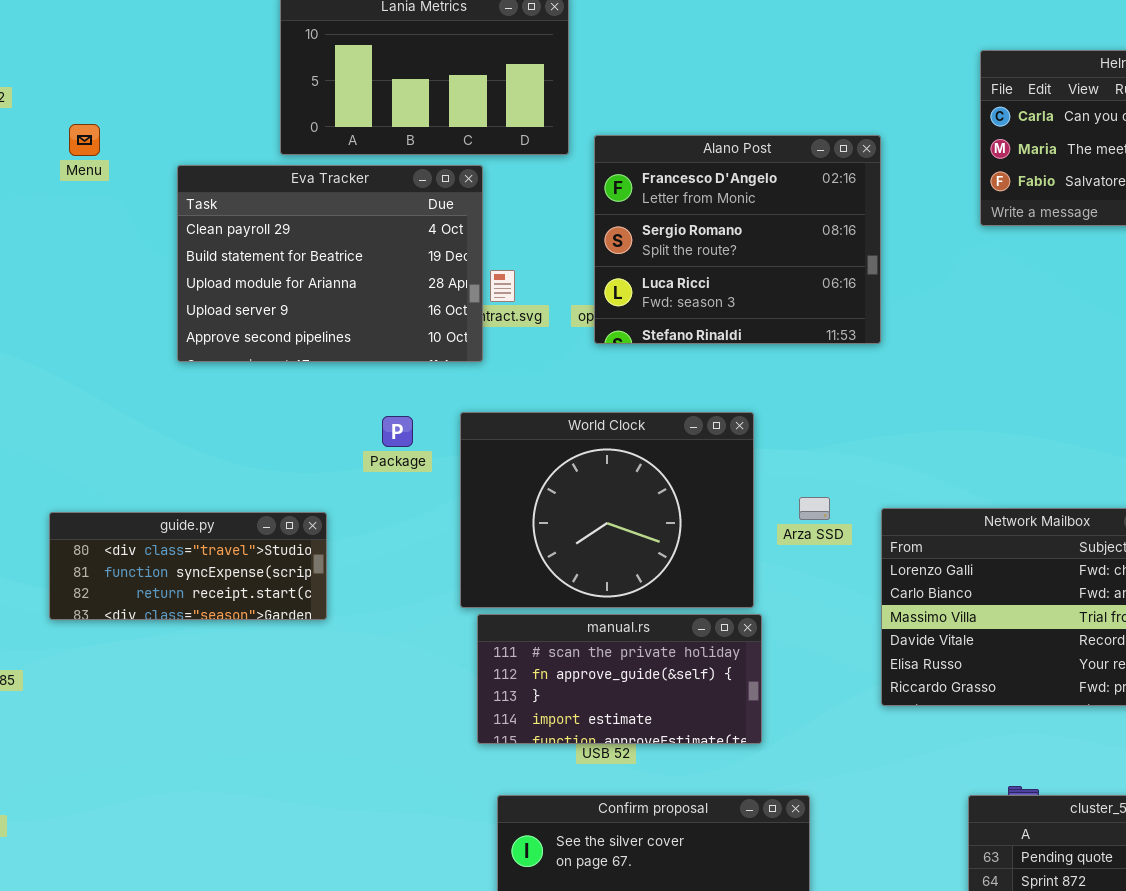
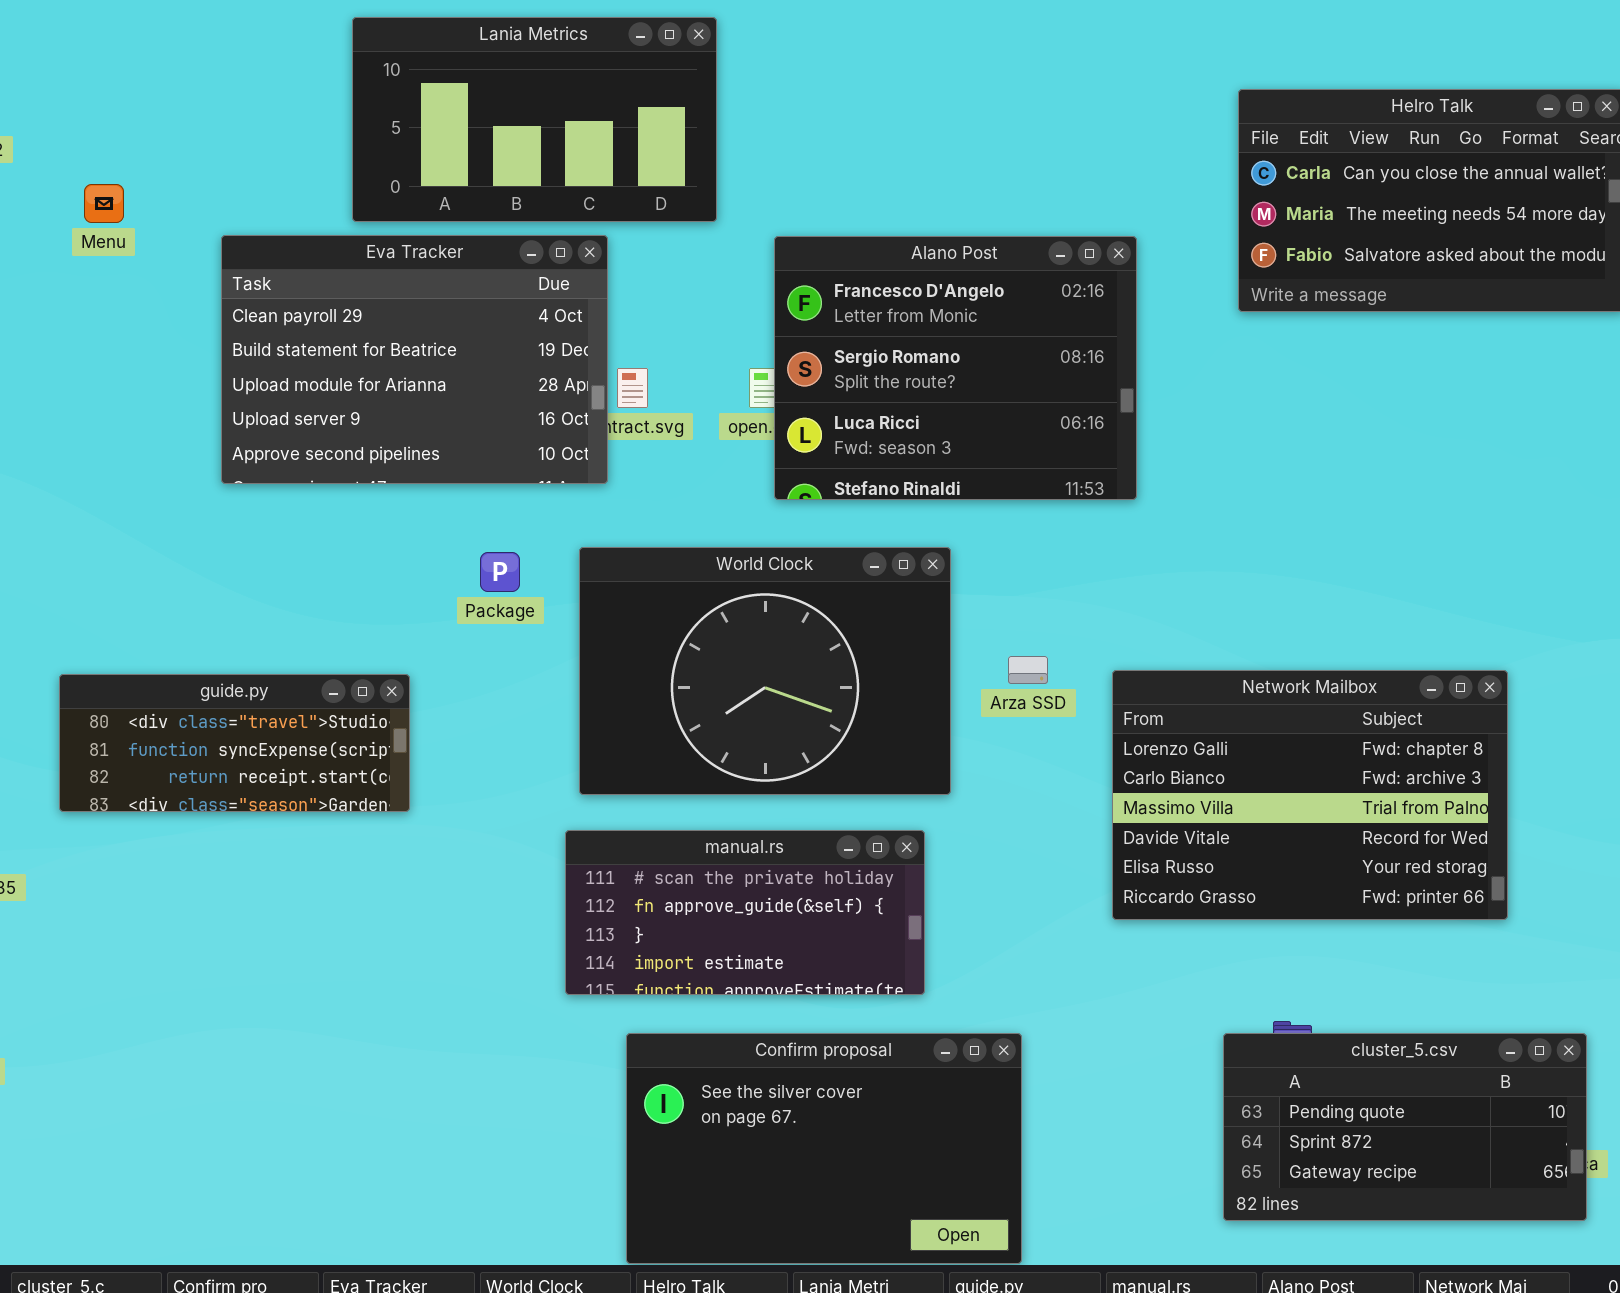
Alano Post: [594,135,881,344] -> [774,236,1137,500], moved
manual.rs: [477,614,762,744] -> [565,830,925,995], moved

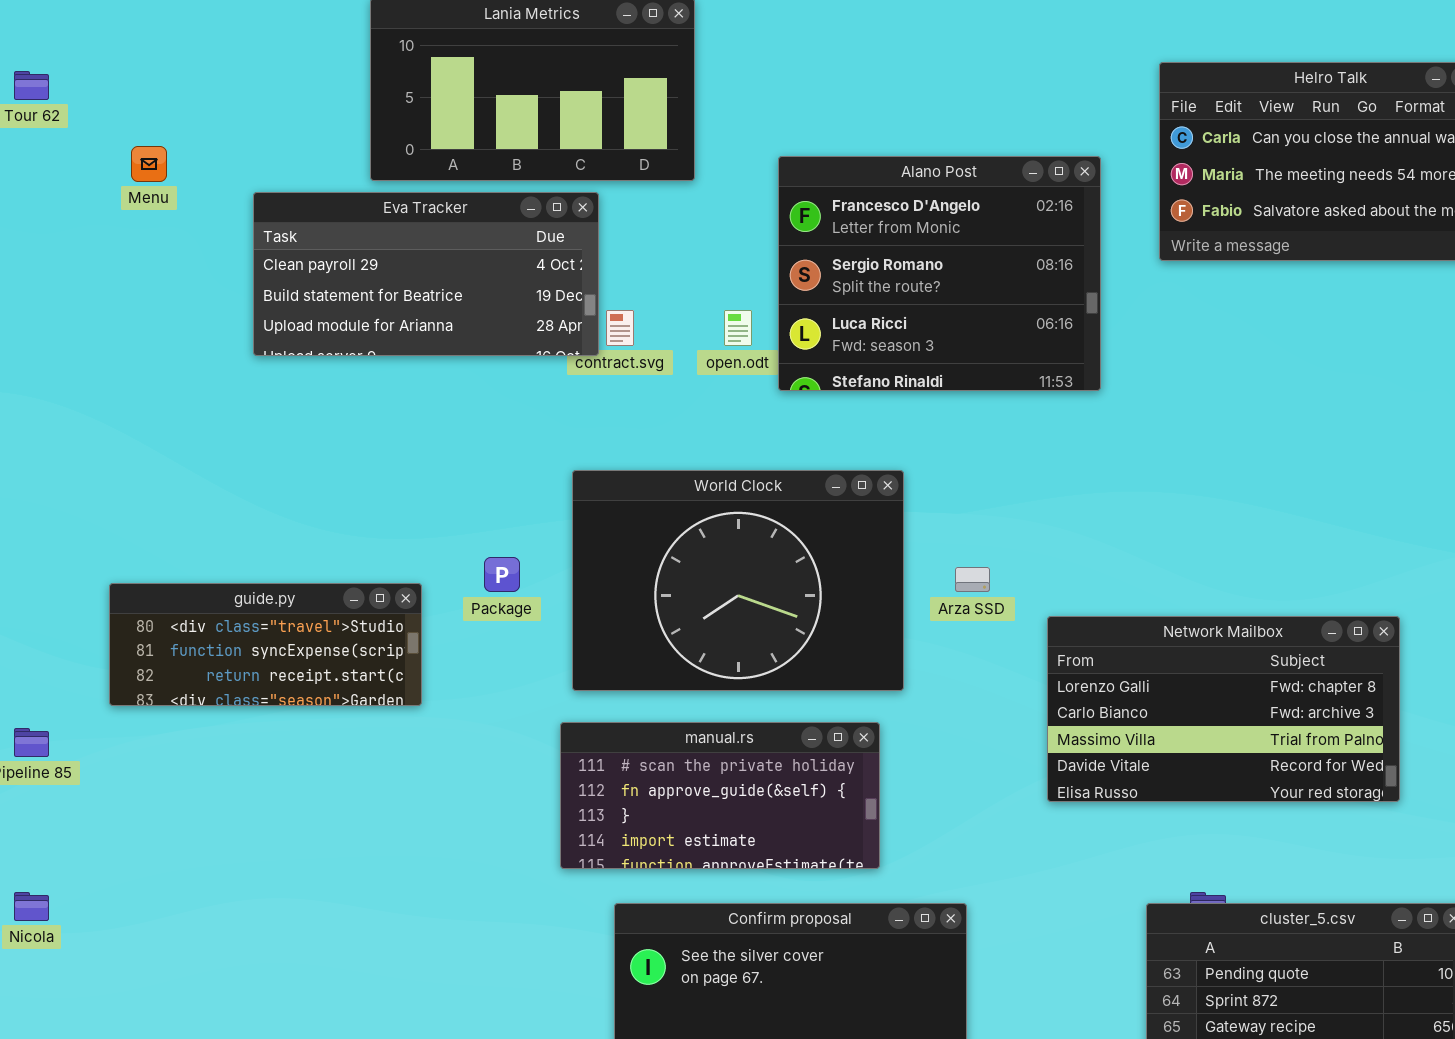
Eva Tracker: [221,235,608,484] -> [253,192,599,356], resized
Alano Post: [774,236,1137,500] -> [778,156,1101,391], moved
Package: [480,552,520,592] -> [484,557,520,592], moved
Network Mailbox: [1112,670,1508,920] -> [1047,616,1400,802], resized

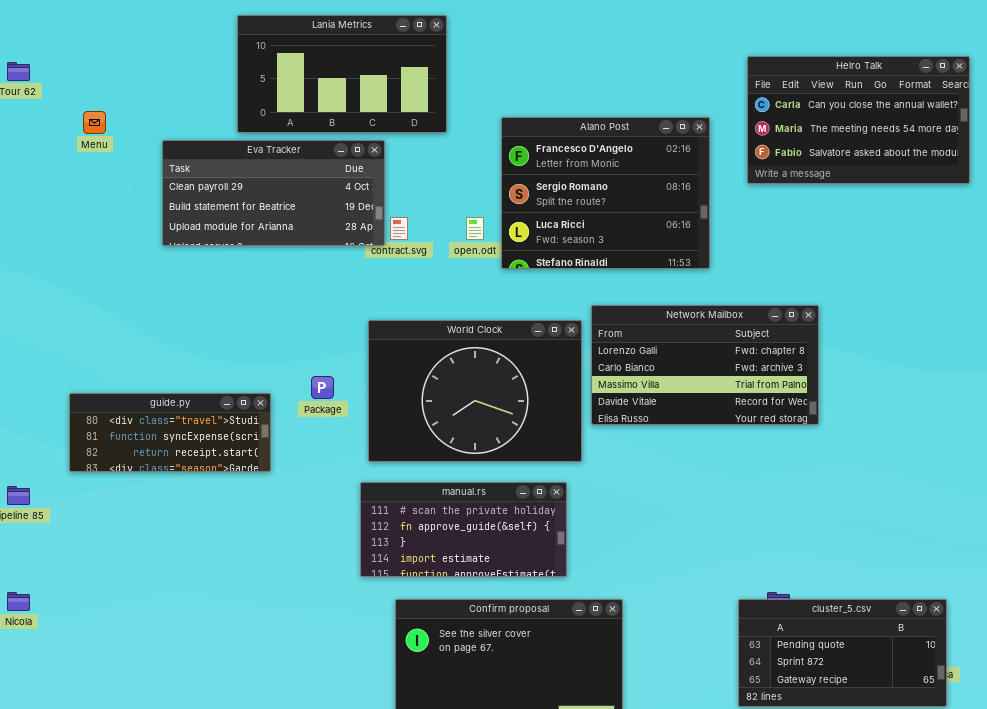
Network Mailbox: [1047,616,1400,802] -> [591,305,819,425], moved

